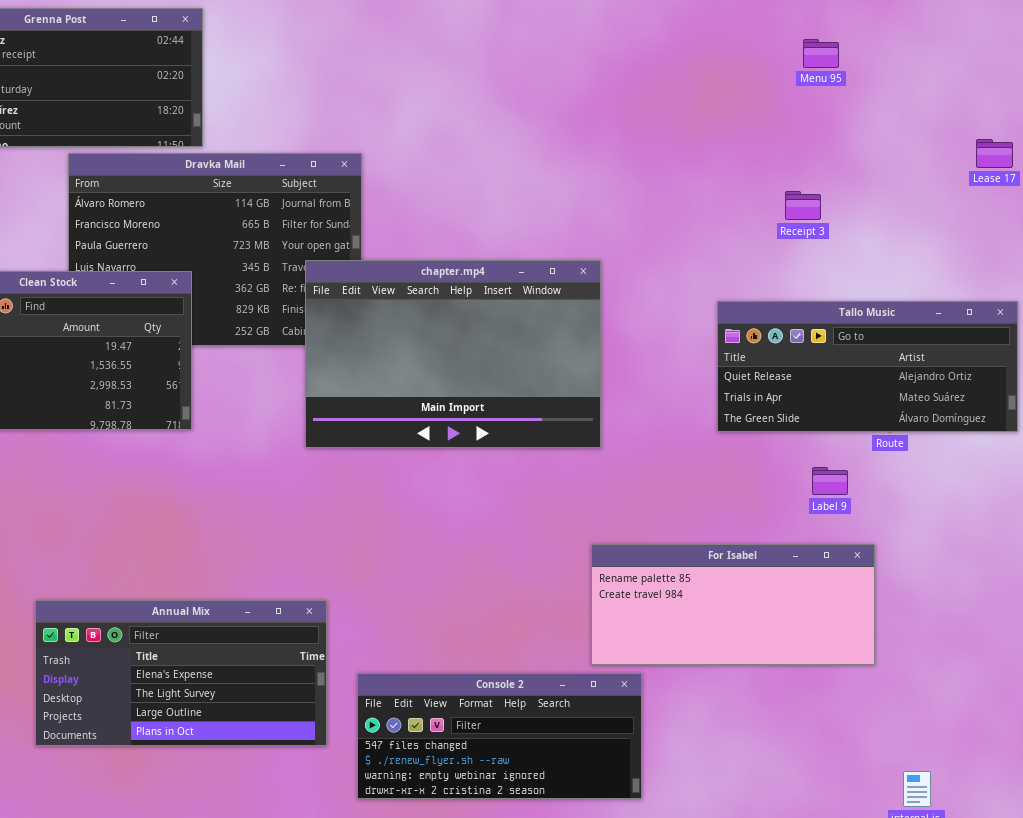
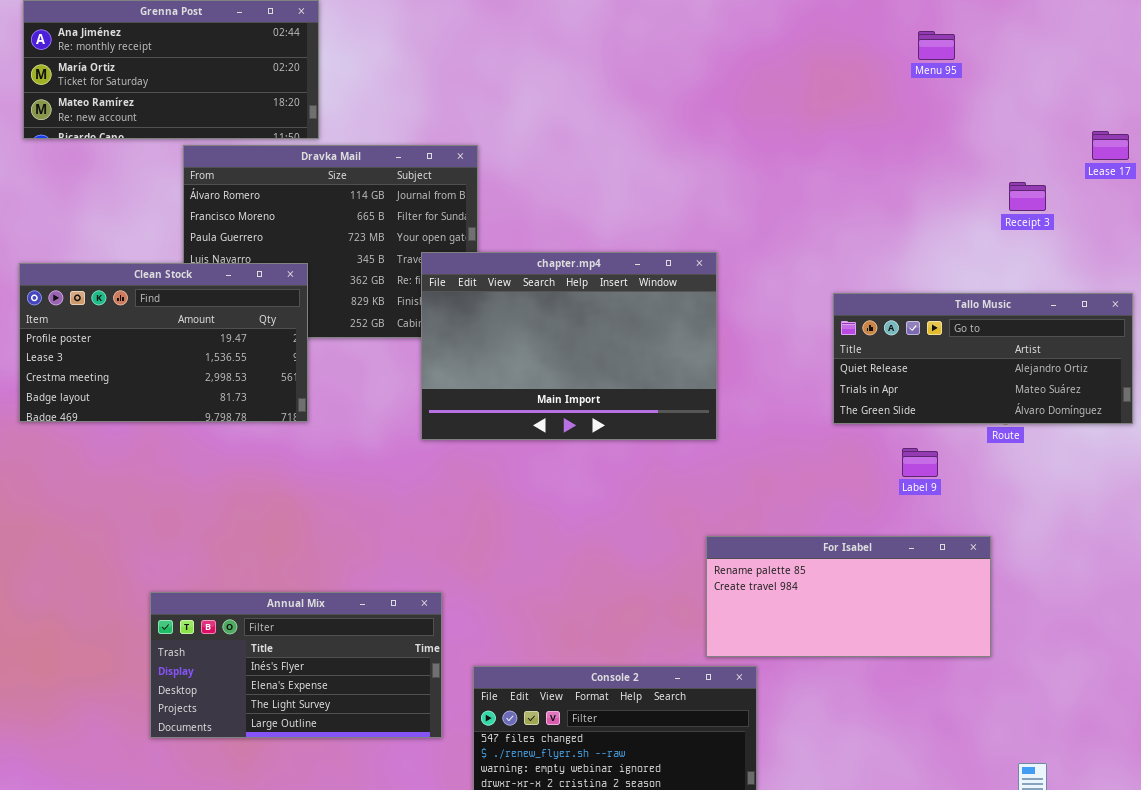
Receipt 3: [785,191,821,220] -> [1009,182,1046,211], moved
Label 9: [812,467,848,495] -> [902,448,938,477], moved
Annual Mix: [35,600,327,746] -> [150,592,442,738], scrolled up 1 row

